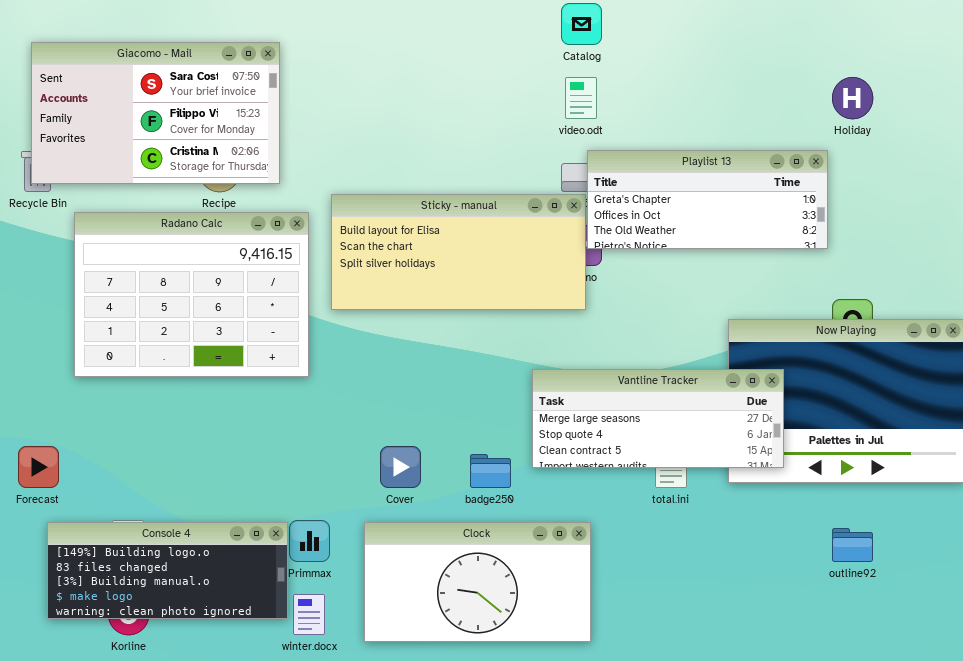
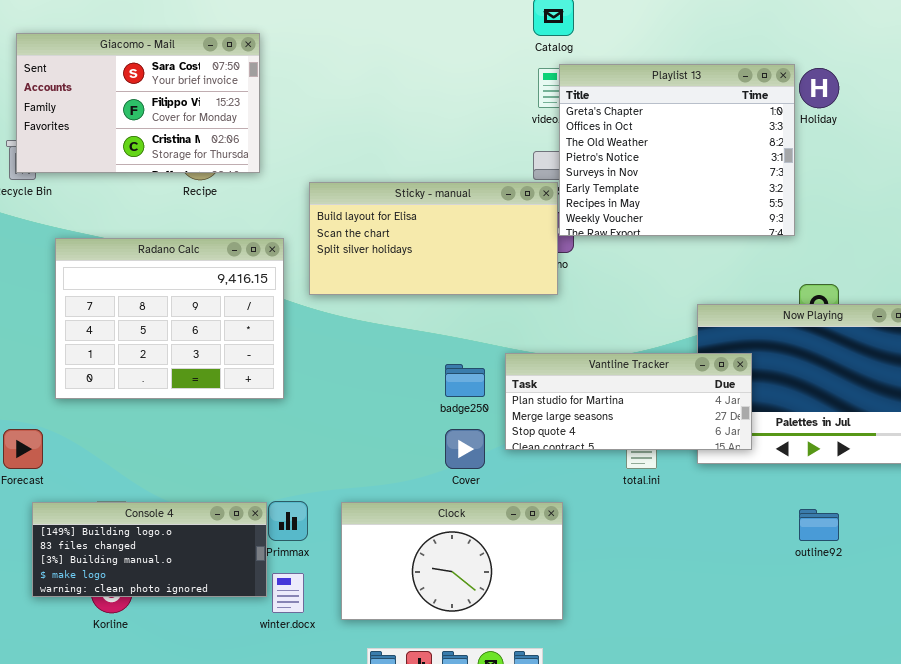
Playlist 13: [587,150,828,249] -> [559,64,795,236], resized
Radano Calc: [74,212,309,377] -> [55,238,284,399], moved
Vantline Tracker: [532,369,784,468] -> [505,353,752,450], scrolled up 1 row
Cover: [380,446,421,488] -> [445,429,485,469], moved
badge250: [470,454,511,488] -> [445,364,485,397], moved

